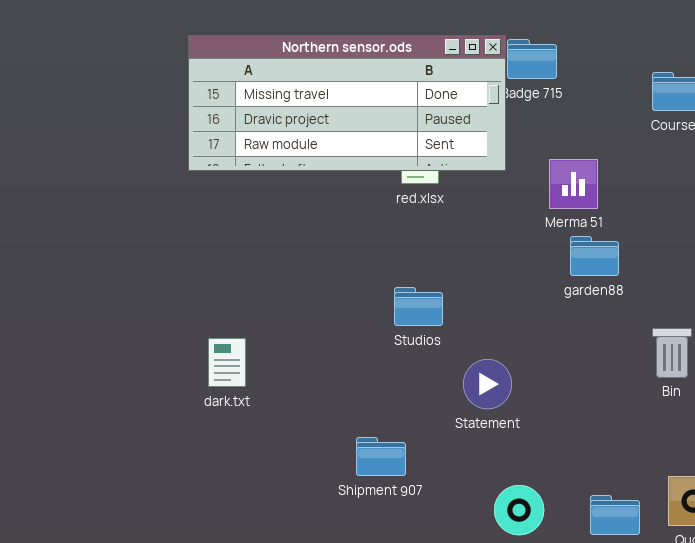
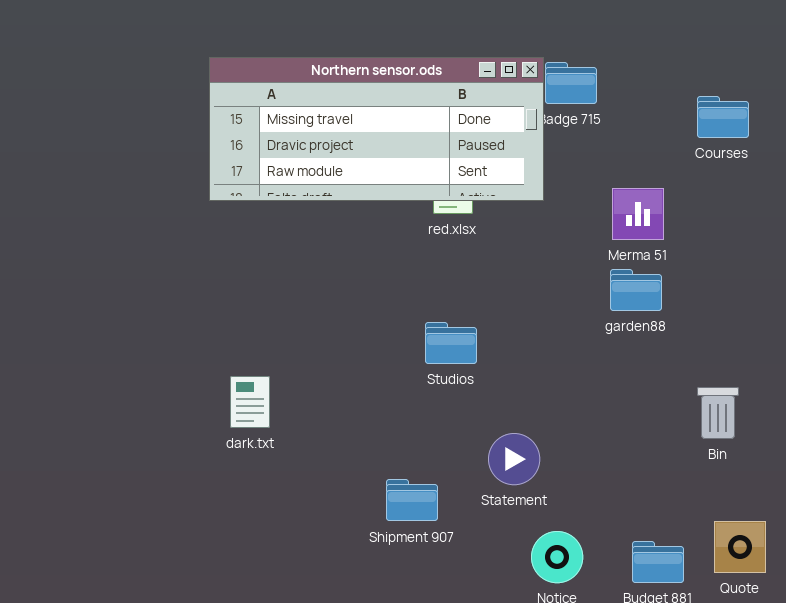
Merma 51: [549,159,598,209] -> [612,188,664,240], moved
Bin: [652,328,692,378] -> [697,387,739,439], moved
Statement: [463,359,512,409] -> [488,433,540,485], moved

